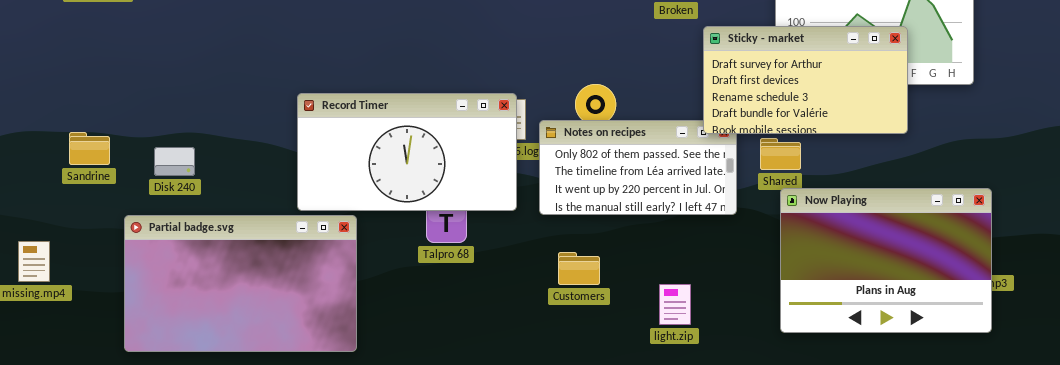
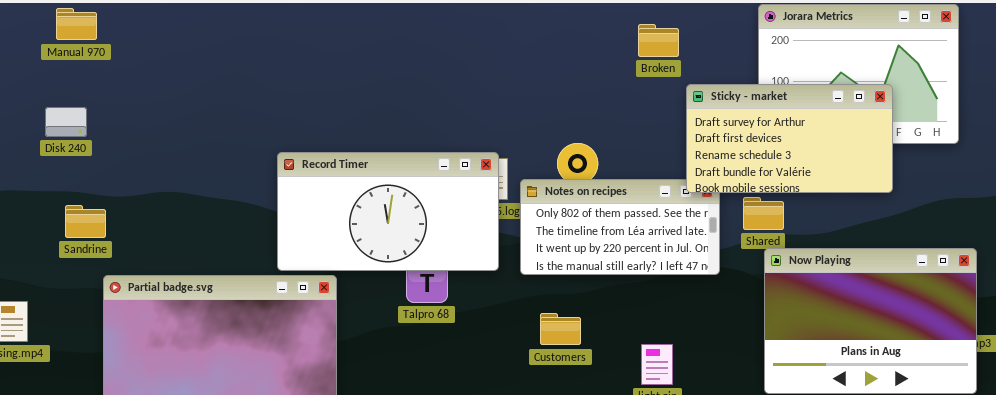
Sandrine: [69,132,110,165] -> [65,205,106,238], moved
Disk 240: [154,147,195,176] -> [45,107,87,137], moved

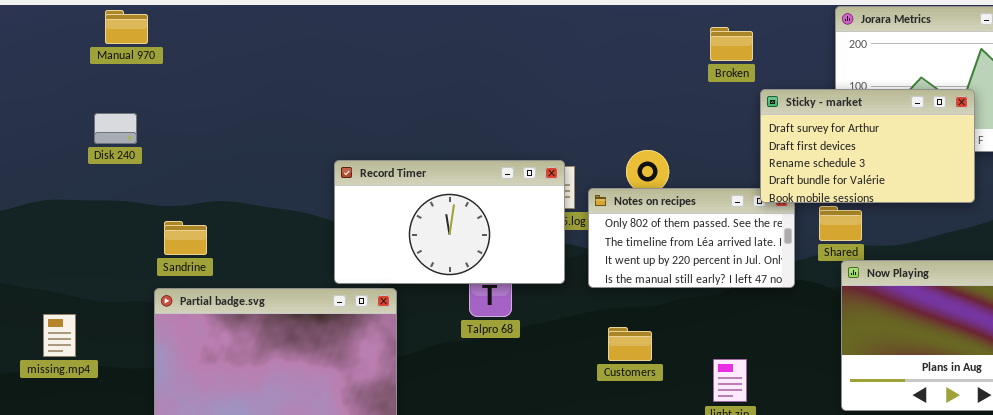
Sandrine: [65,205,106,238] -> [164,221,207,255], moved

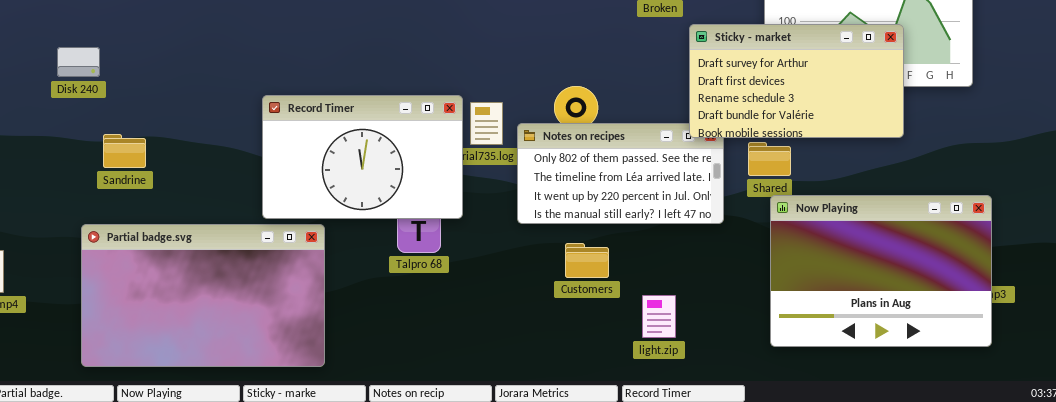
Disk 240: [94,113,137,144] -> [57,47,100,77], moved
Record Timer: [334,160,565,284] -> [262,95,463,219], resized
Sandrine: [164,221,207,255] -> [103,134,146,168], moved
Customers: [608,327,652,361] -> [565,243,609,278], moved

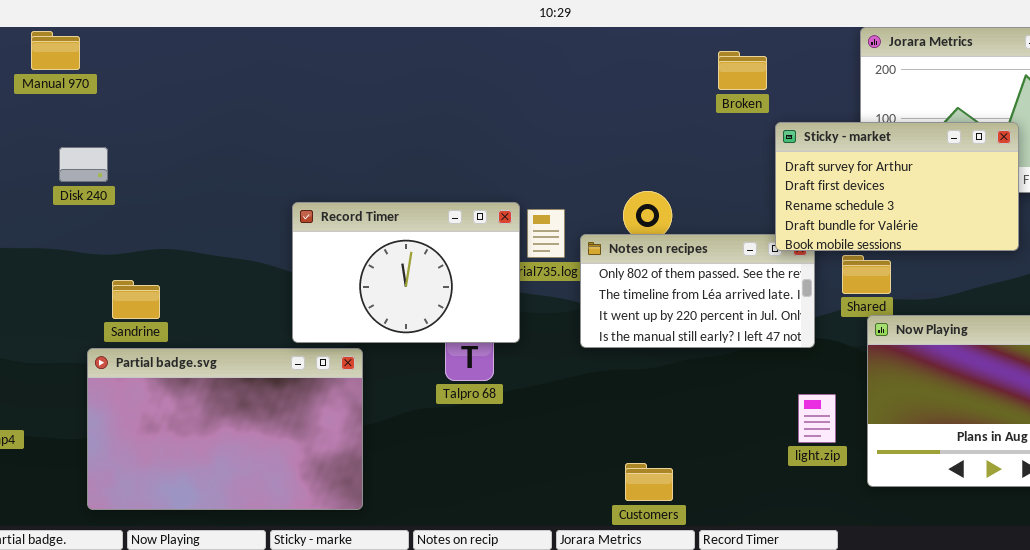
Sandrine: [103,134,146,168] -> [112,280,160,319], moved
Customers: [565,243,609,278] -> [625,463,673,501], moved
light.zip: [642,295,676,338] -> [798,394,836,443], moved

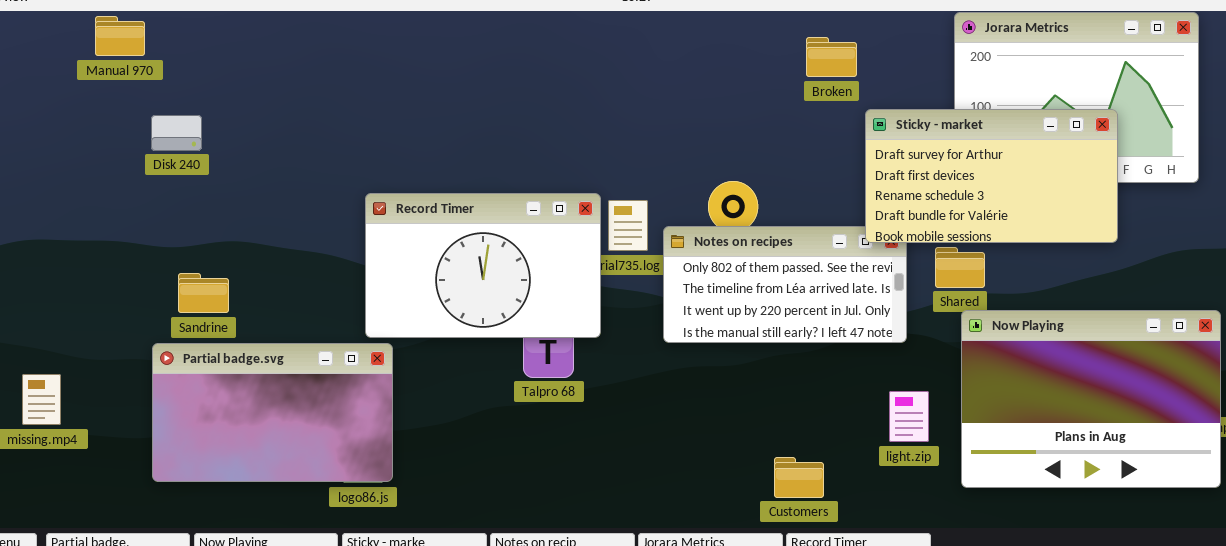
Disk 240: [59,147,108,182] -> [151,115,202,151], moved
Partial badge.svg: [87,348,363,510] -> [152,343,393,482], resized
Customers: [625,463,673,501] -> [774,457,824,498], moved

